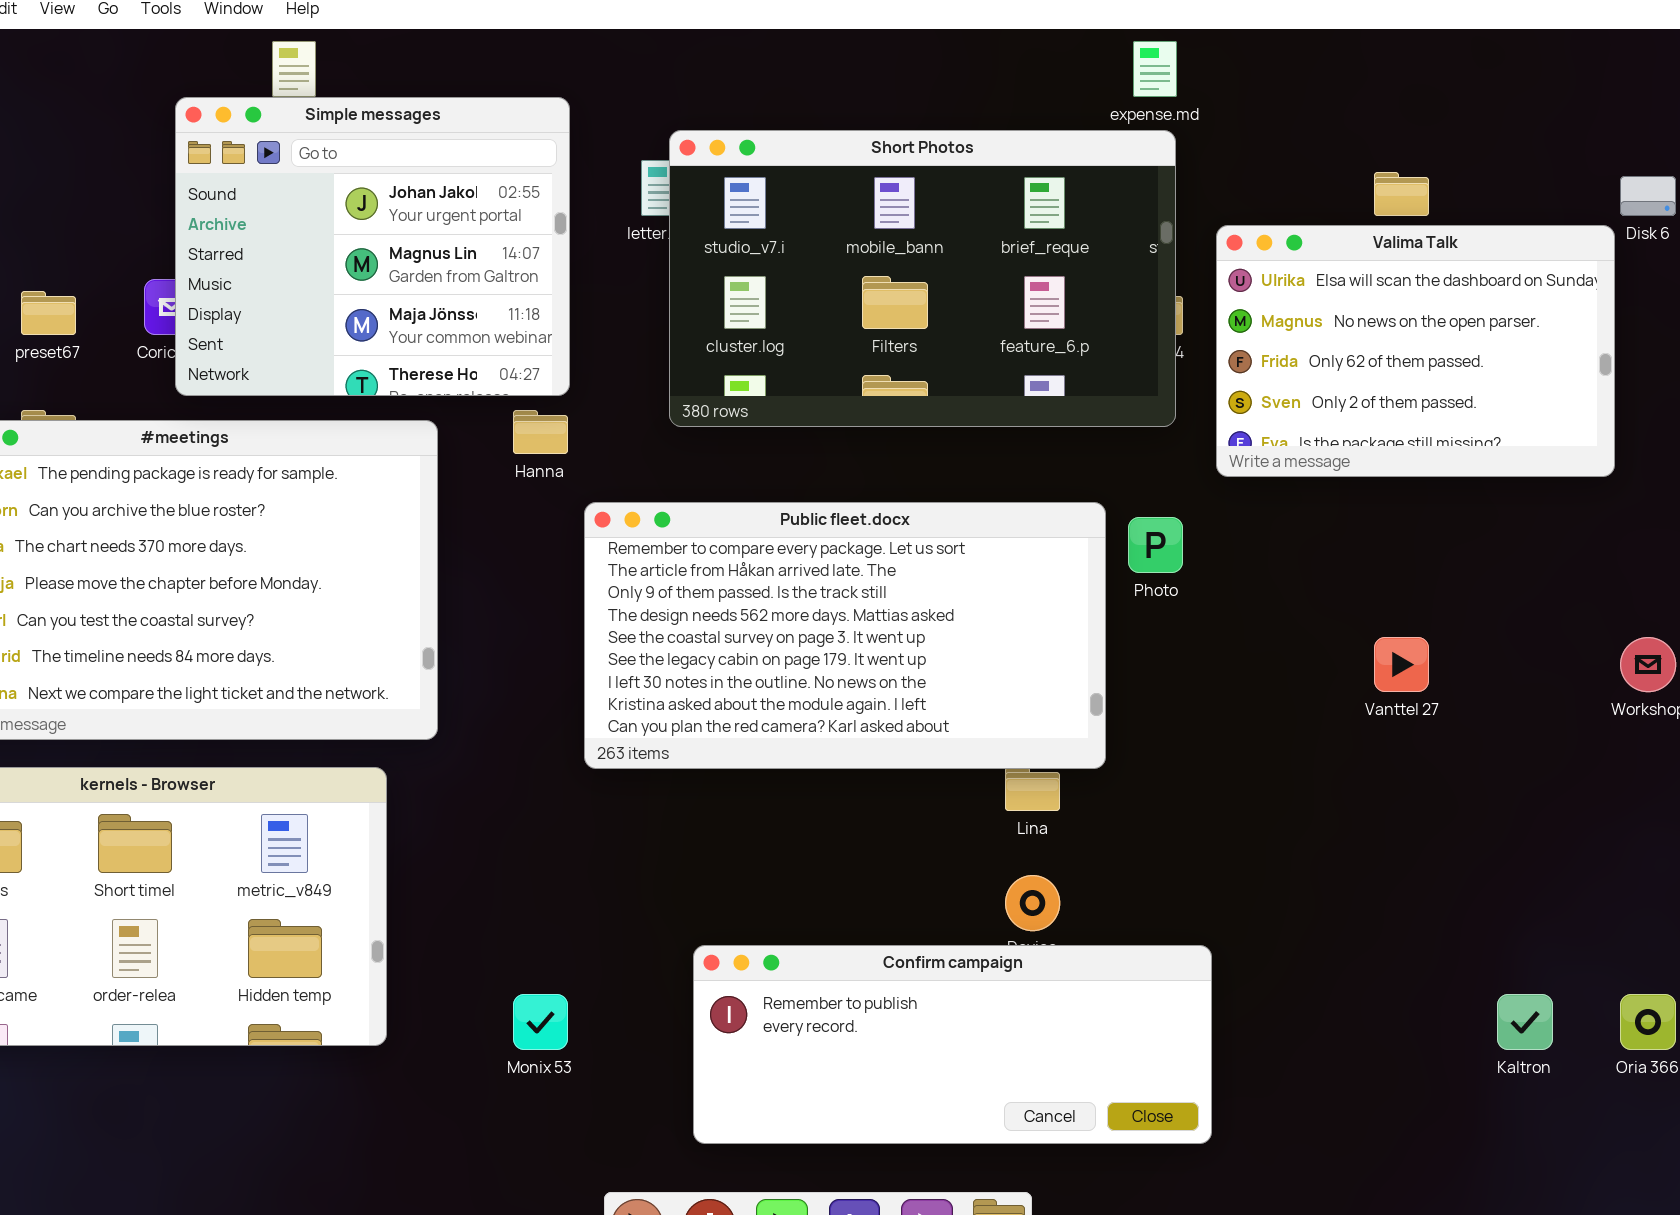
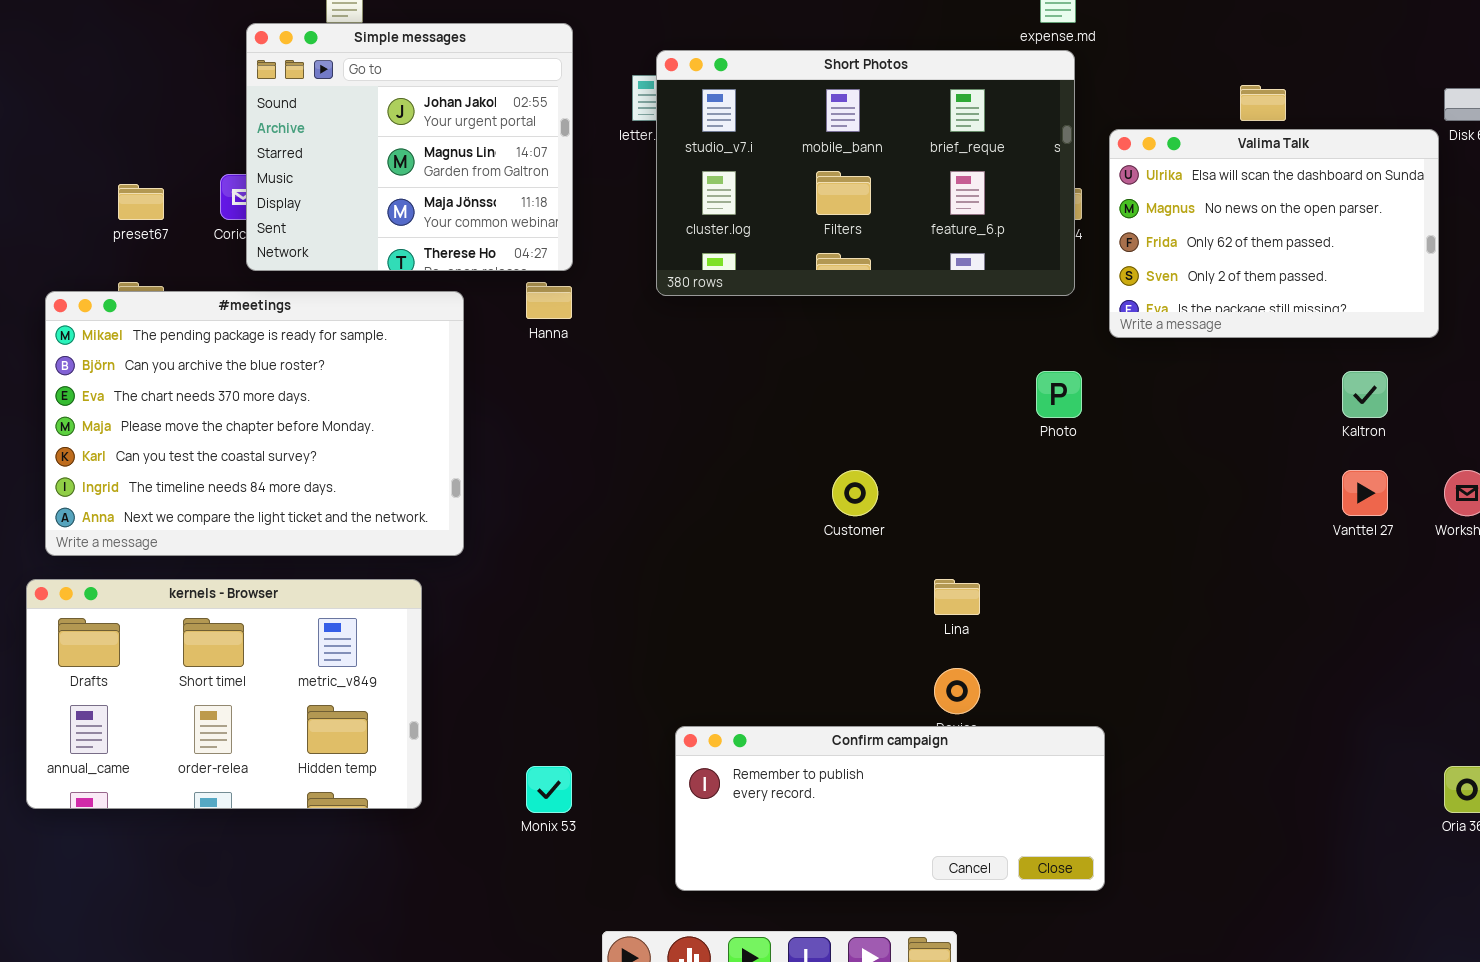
Public fleet.docx: [584,502,1106,769] -> none, closed
Vanttel 27: [1374,637,1429,692] -> [1342,470,1388,516], moved
Kaltron: [1497,994,1553,1050] -> [1342,371,1388,418], moved

